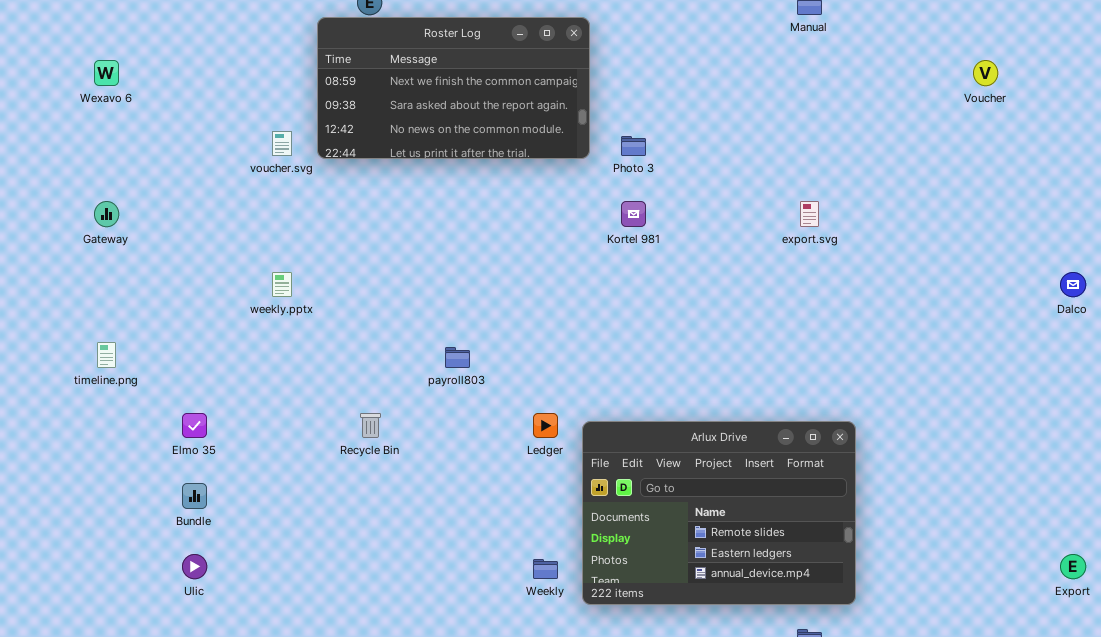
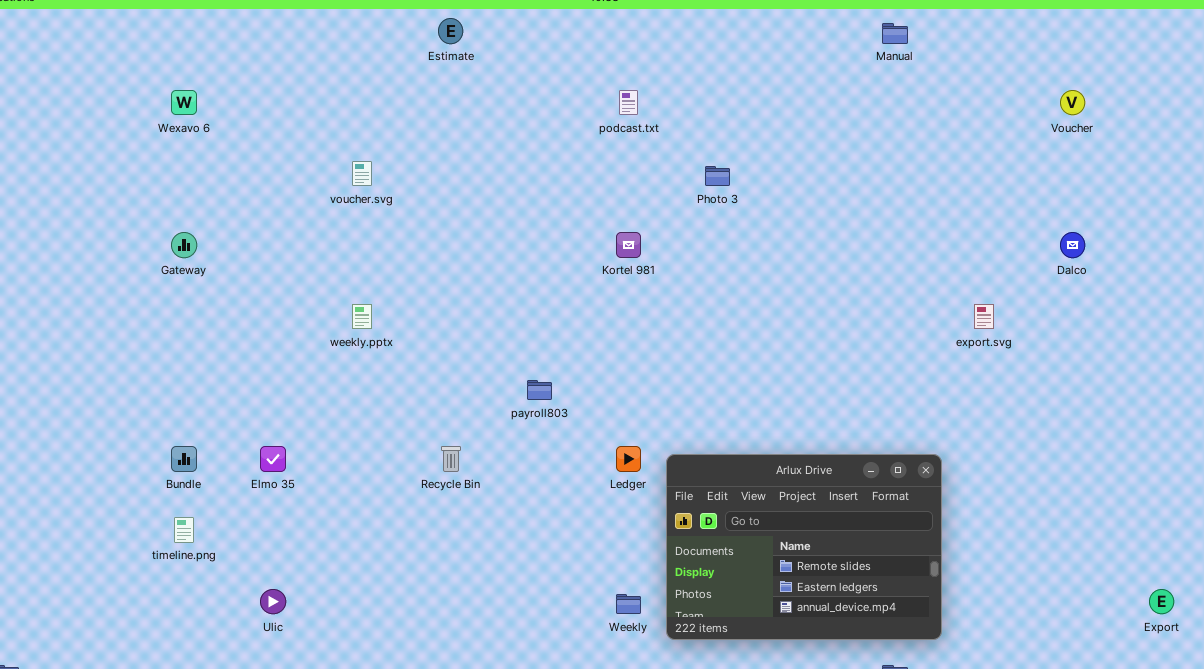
Roster Log: [317,17,590,159] -> none, closed
Kortel 981: [621,201,646,227] -> [616,232,641,258], moved
export.svg: [800,201,819,227] -> [974,304,994,329], moved
Dalco: [1060,272,1086,297] -> [1060,232,1085,258], moved
timeline.png: [97,342,116,368] -> [174,517,194,543], moved
Bundle: [182,483,207,509] -> [171,446,197,472], moved

